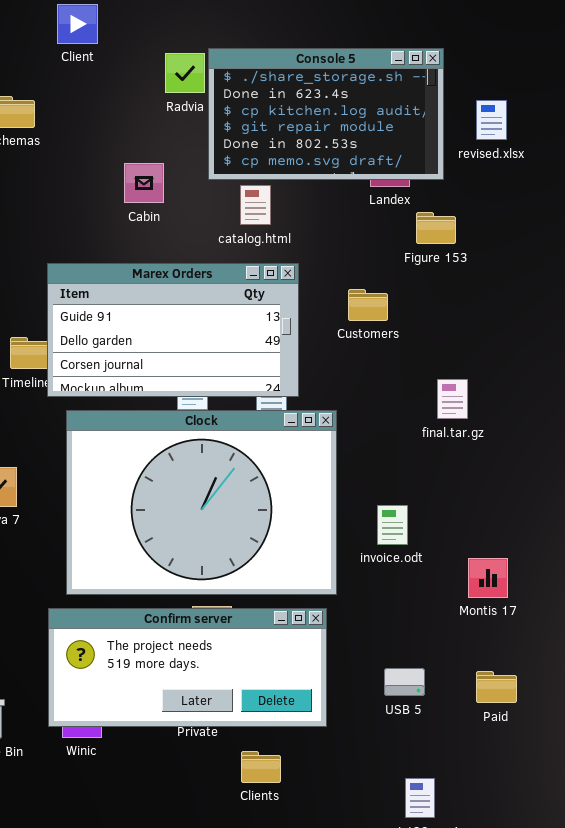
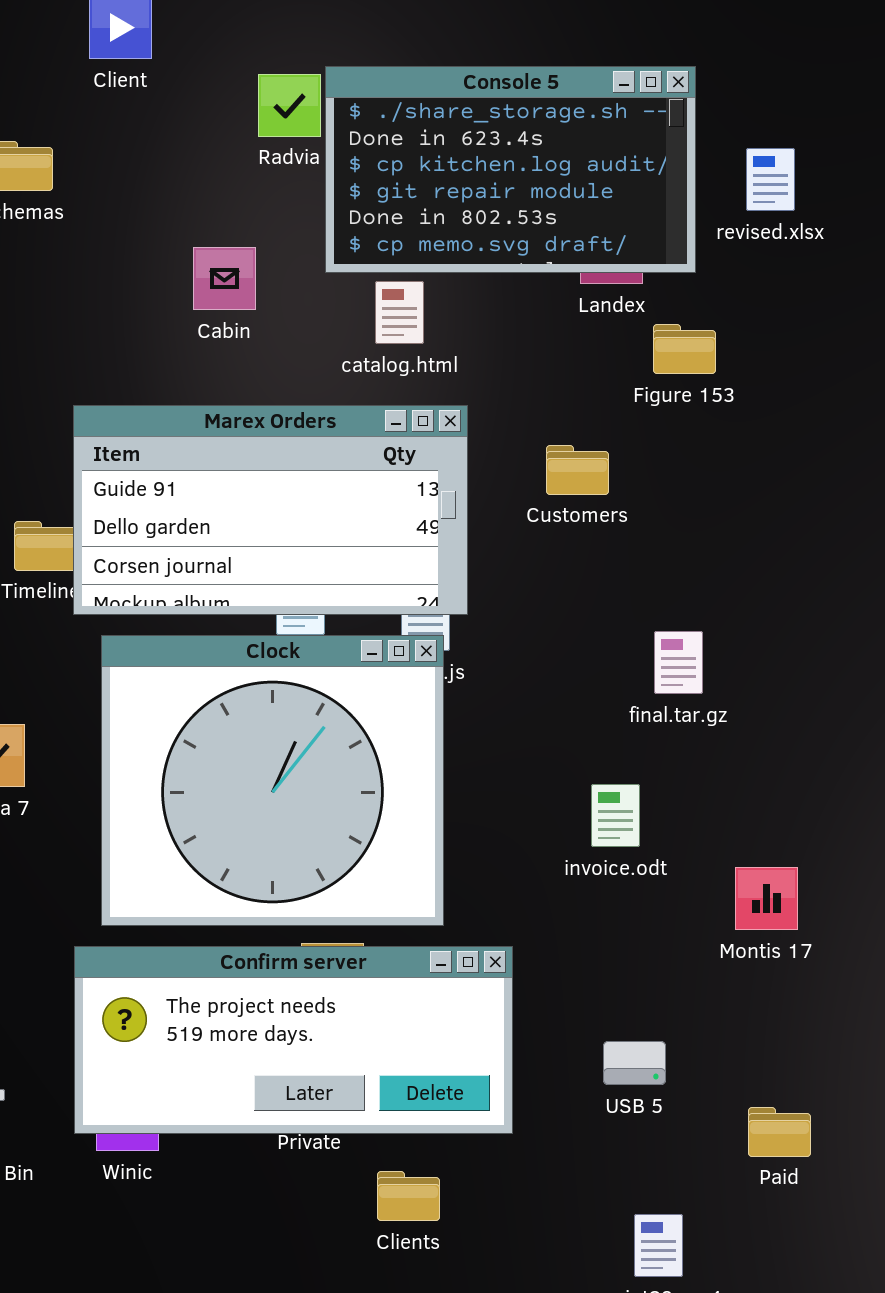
final.tar.gz: [437,379,468,419] -> [654,631,703,694], moved
Clock: [66,410,337,595] -> [101,635,444,926], resized
Paid: [476,671,517,703] -> [748,1107,811,1157], moved

